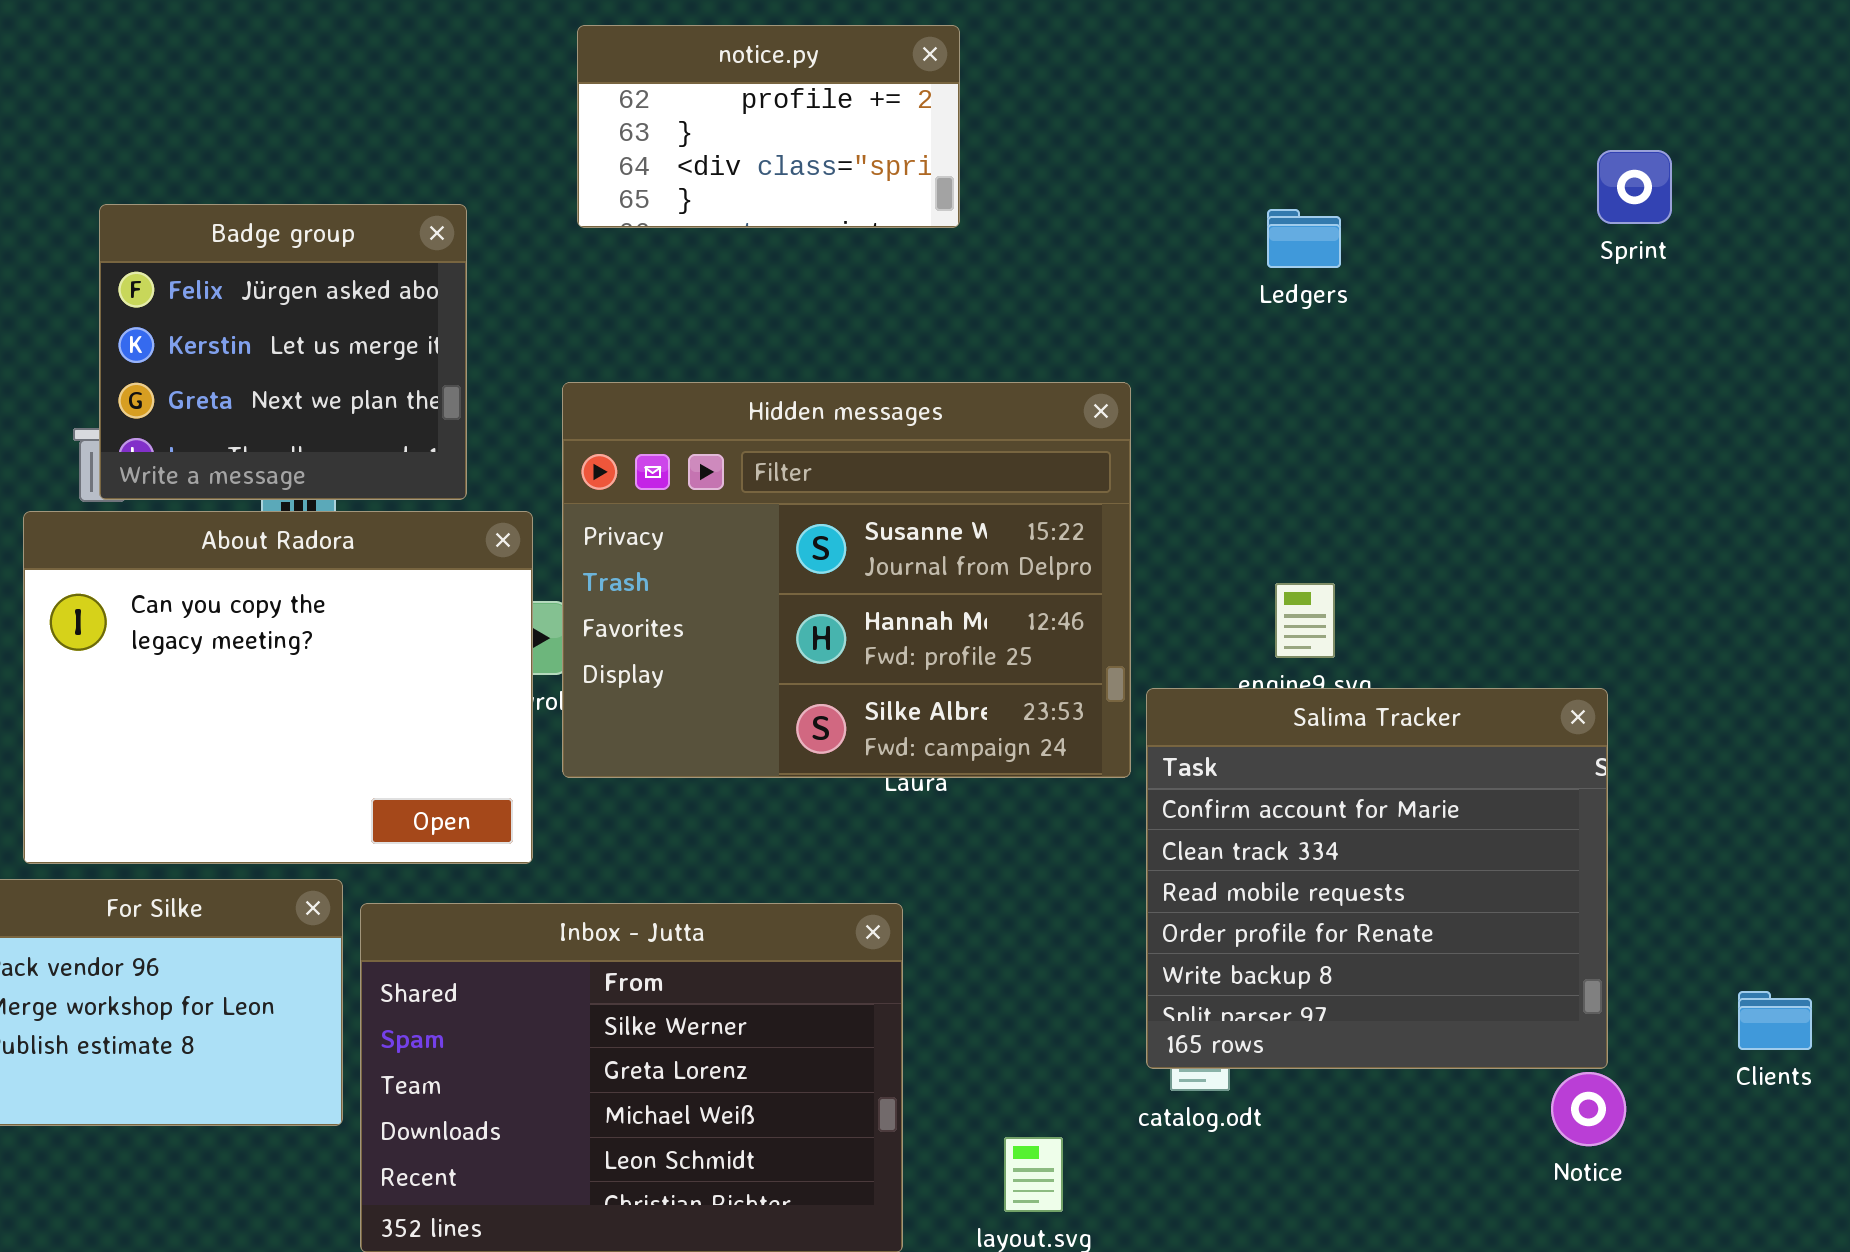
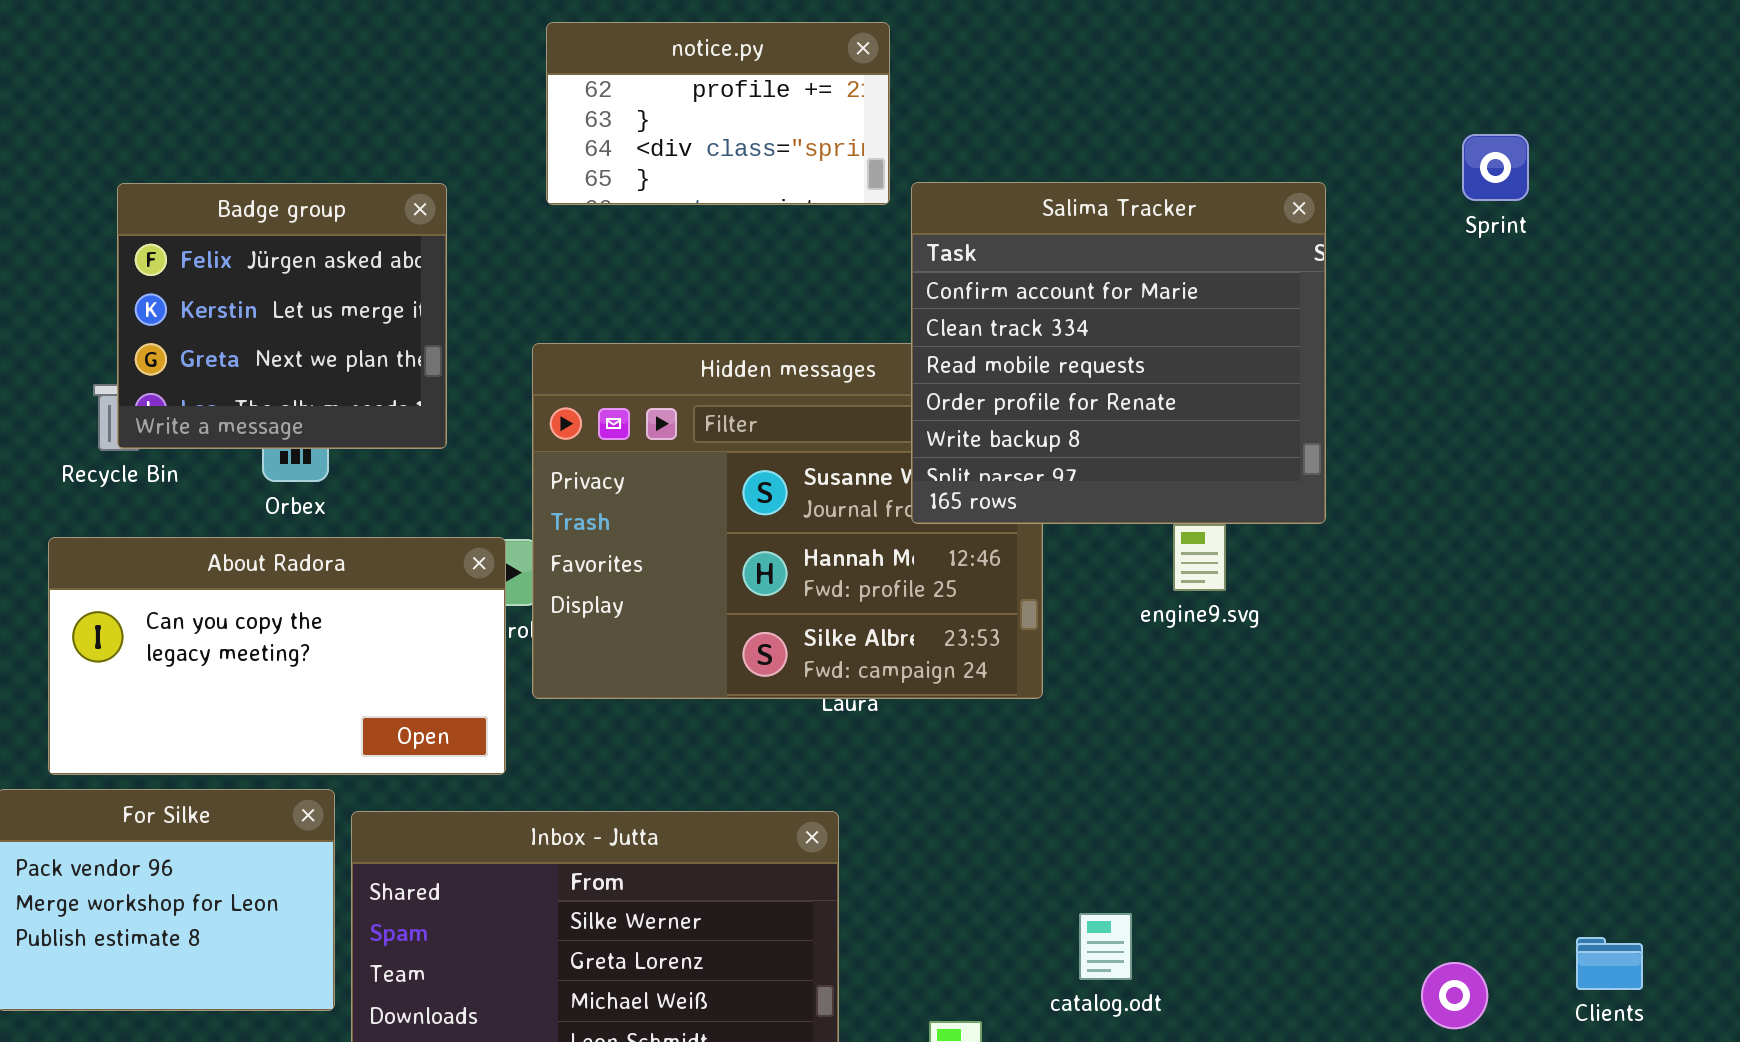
About Radora: [23,511,533,864] -> [48,537,506,775], resized
Salima Tracker: [1146,688,1608,1069] -> [911,182,1326,524], moved
Clients: [1738,991,1812,1050] -> [1576,937,1643,990], moved

